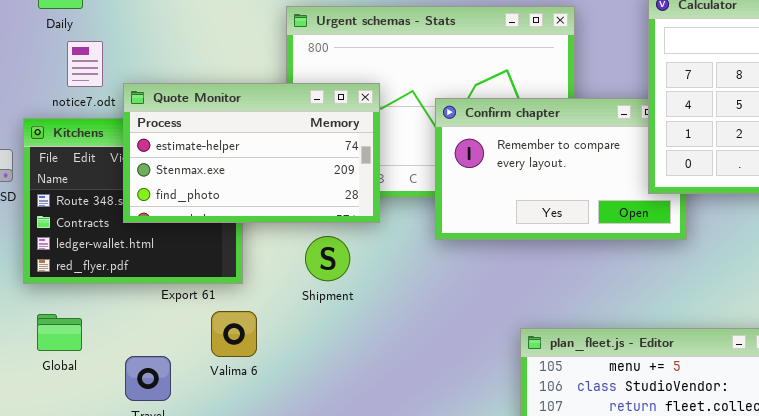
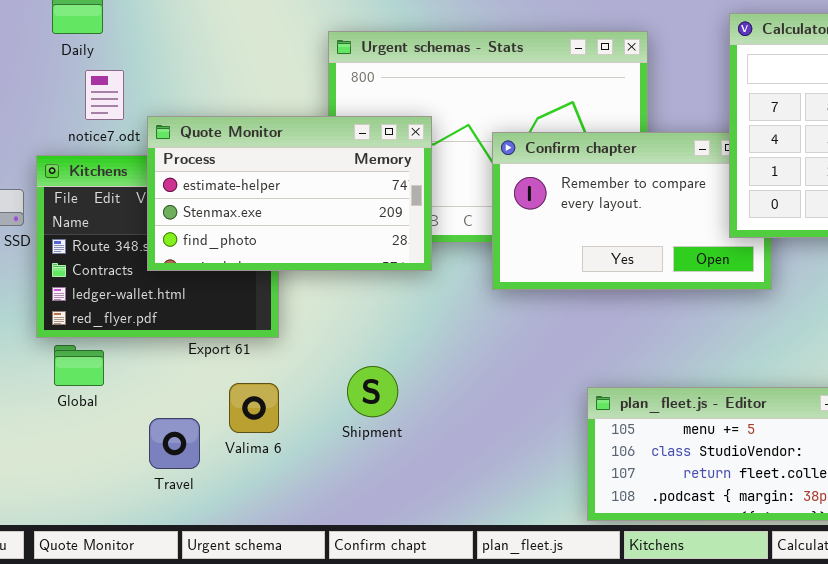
Shipment: [305,236,350,281] -> [347,366,398,417], moved
Valima 6: [211,311,257,357] -> [229,383,279,433], moved
Global: [37,314,82,351] -> [54,345,104,386], moved

